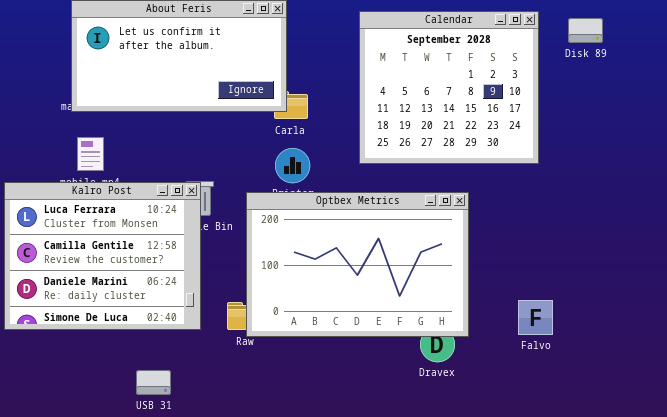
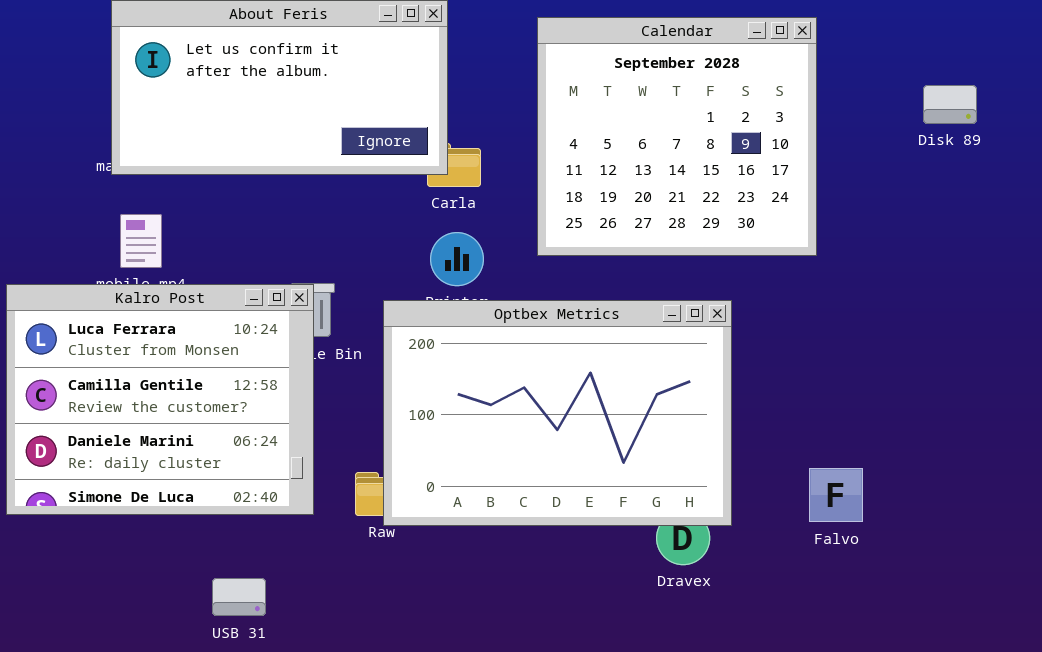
Calendar: [359,11,539,164] -> [537,17,817,256], moved
Disk 89: [568,18,603,43] -> [923,85,977,124], moved

